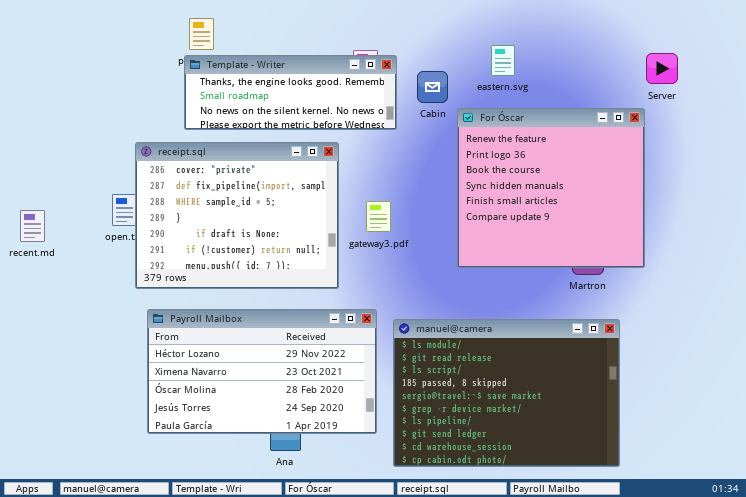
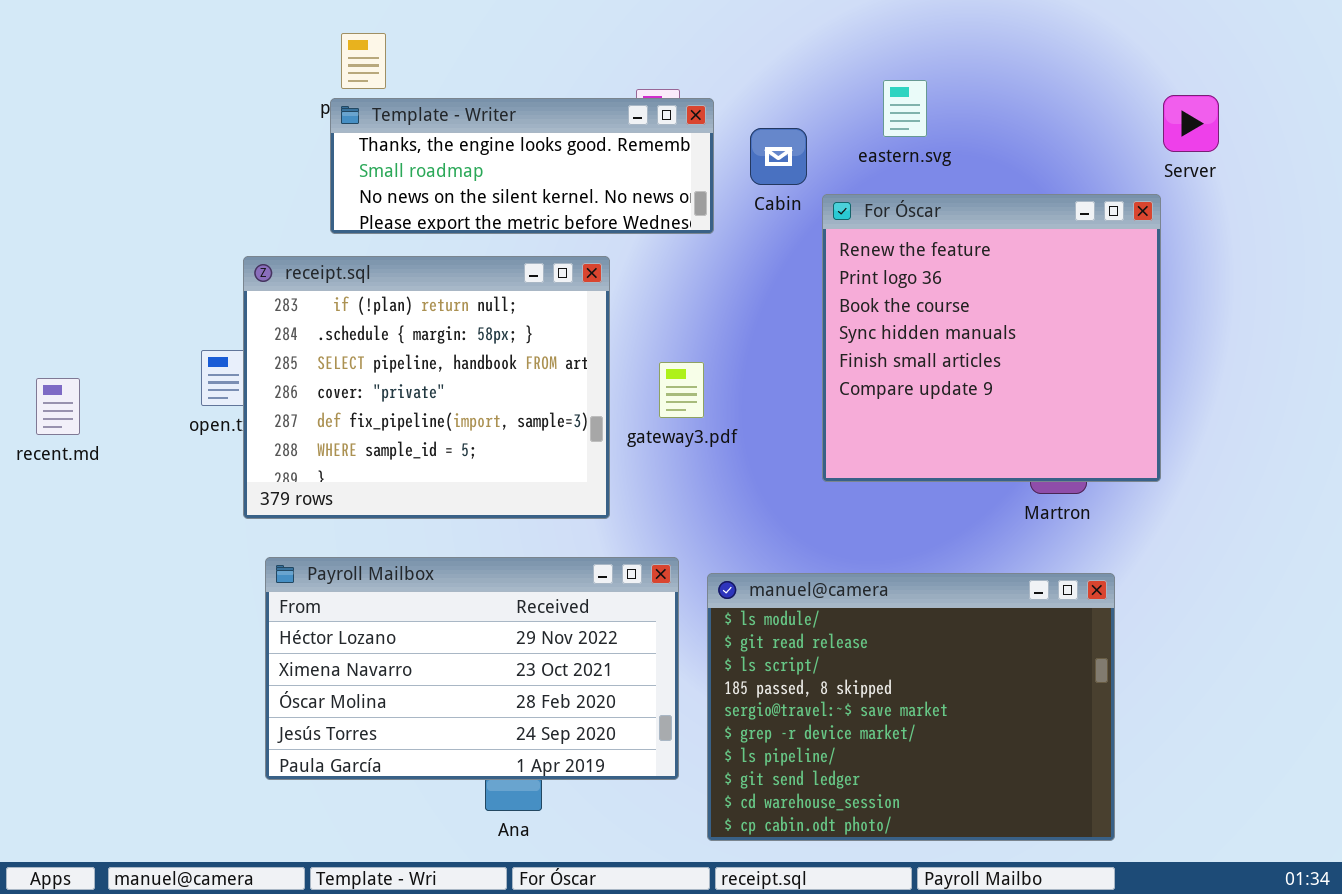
receipt.sql: [135,142,339,289] -> [243,256,610,519], scrolled up 3 rows

